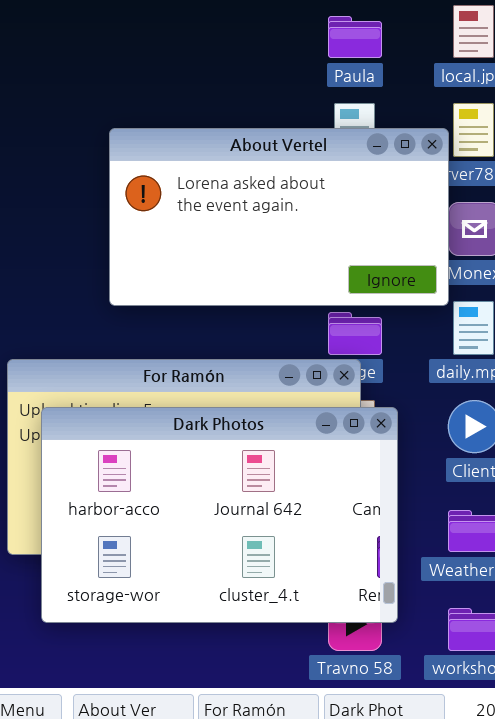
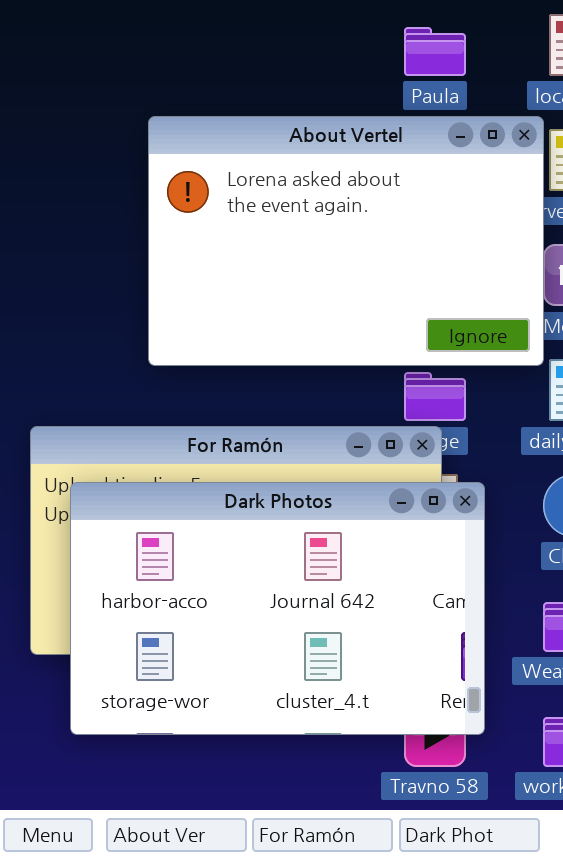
About Vertel: [109,128,449,306] -> [148,116,544,366], resized

